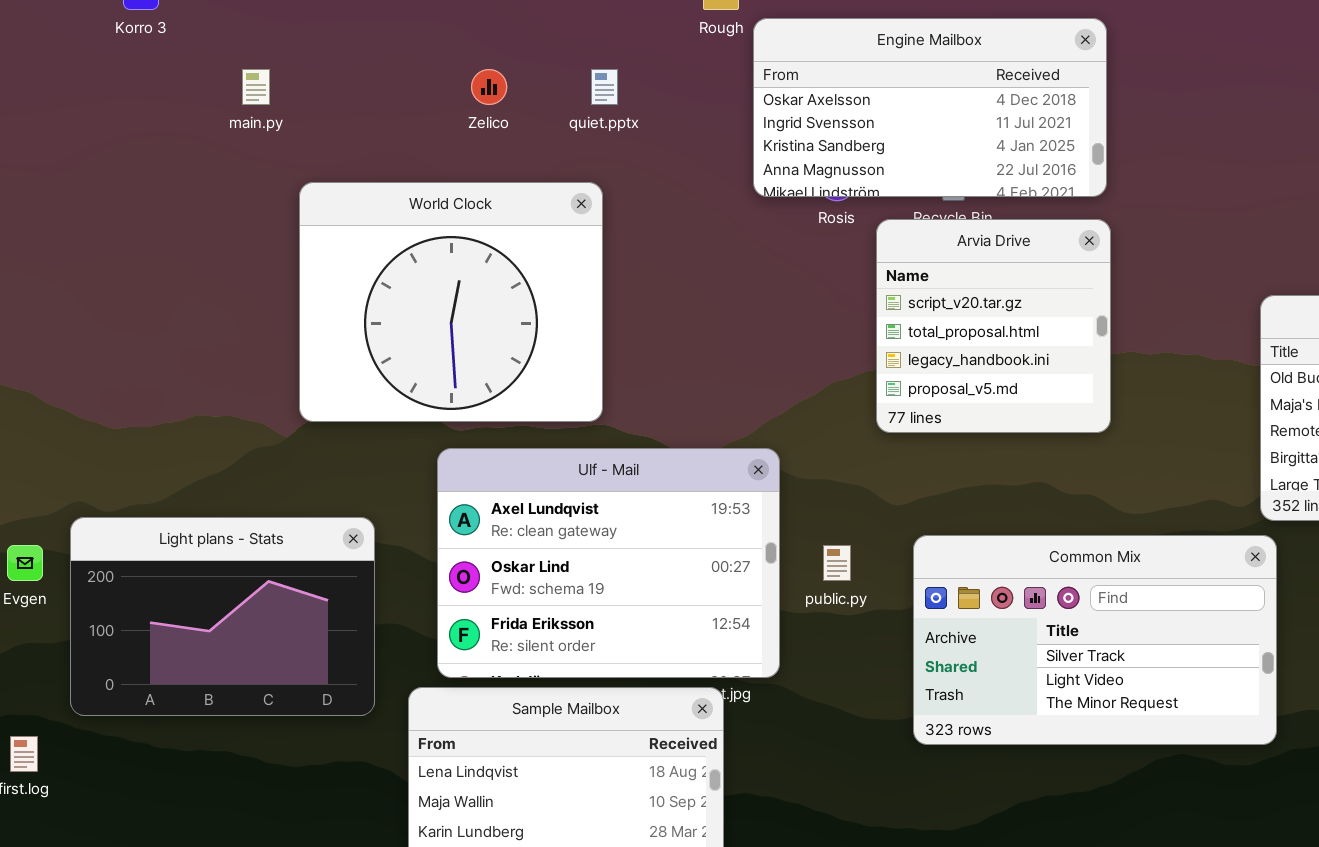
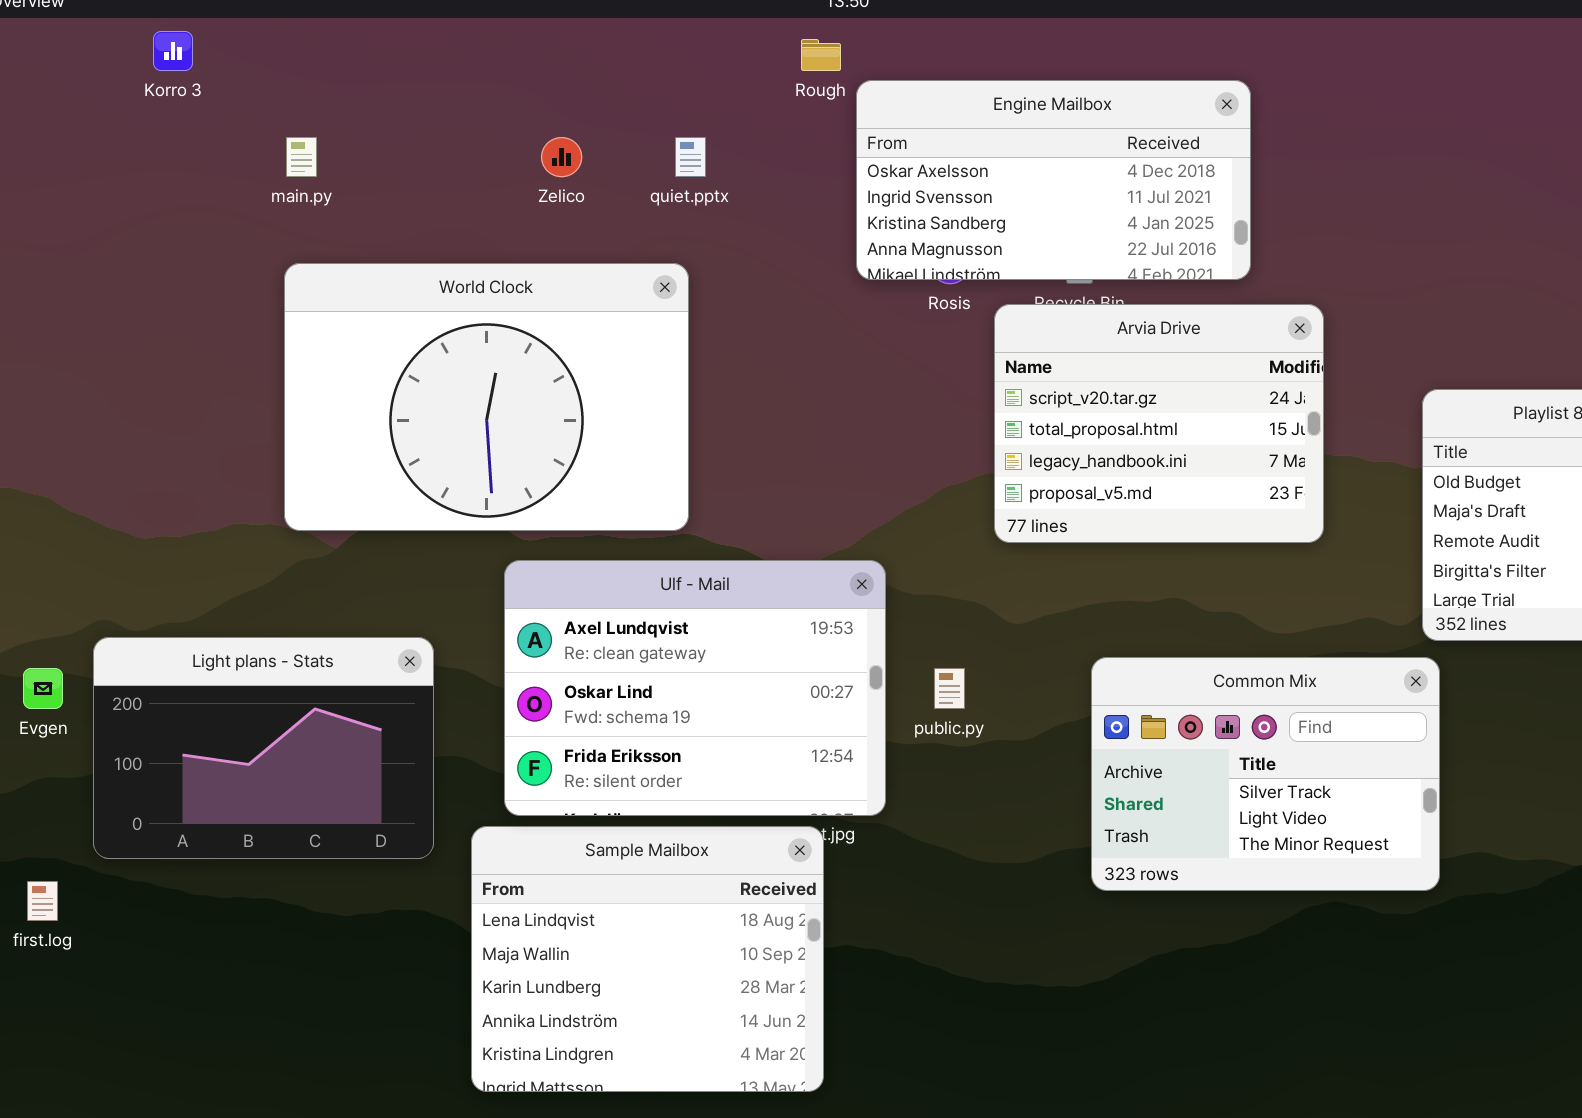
World Clock: [299,182,603,422] -> [284,263,689,531], resized
Arvia Drive: [876,219,1111,433] -> [994,304,1324,543], resized
Common Mix: [913,535,1277,745] -> [1091,657,1440,891], resized

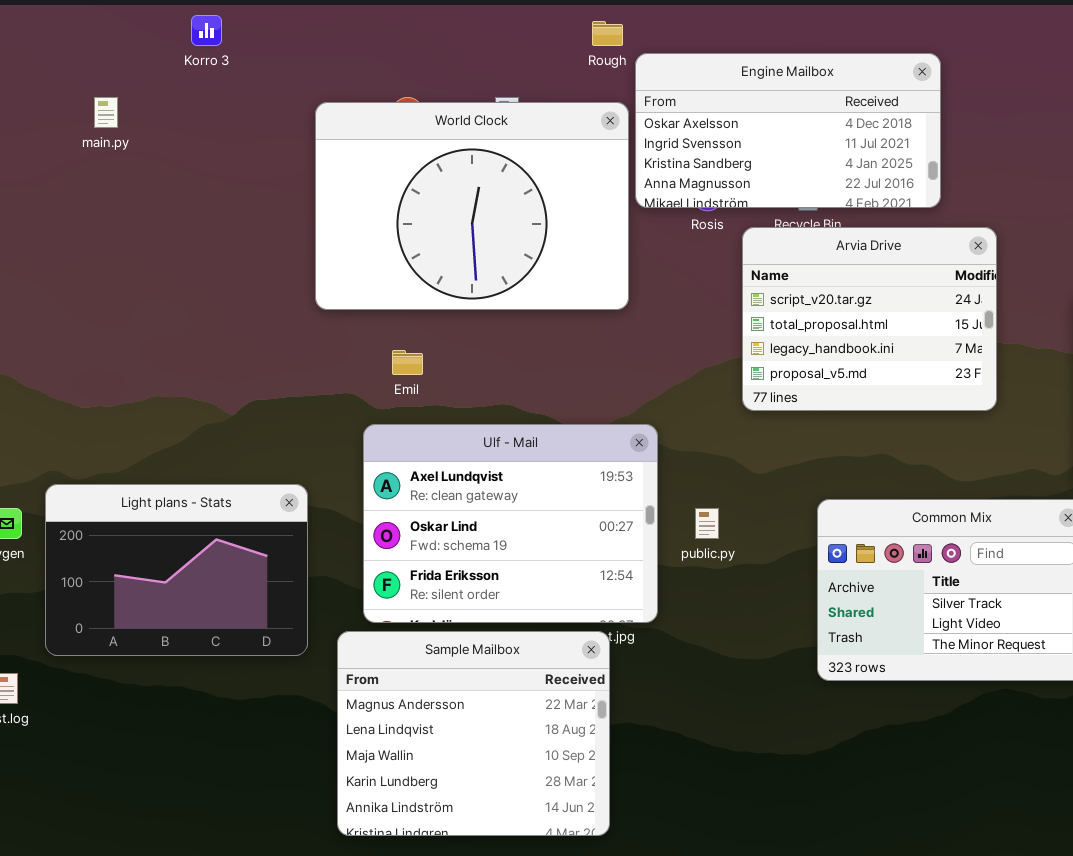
Korro 3: [153,31,193,71] -> [191,15,222,46], moved
main.py: [286,137,317,177] -> [94,97,118,128], moved
World Clock: [284,263,689,531] -> [315,102,629,310], moved
Sample Mailbox: [471,826,824,1092] -> [337,631,610,836], scrolled up 1 row

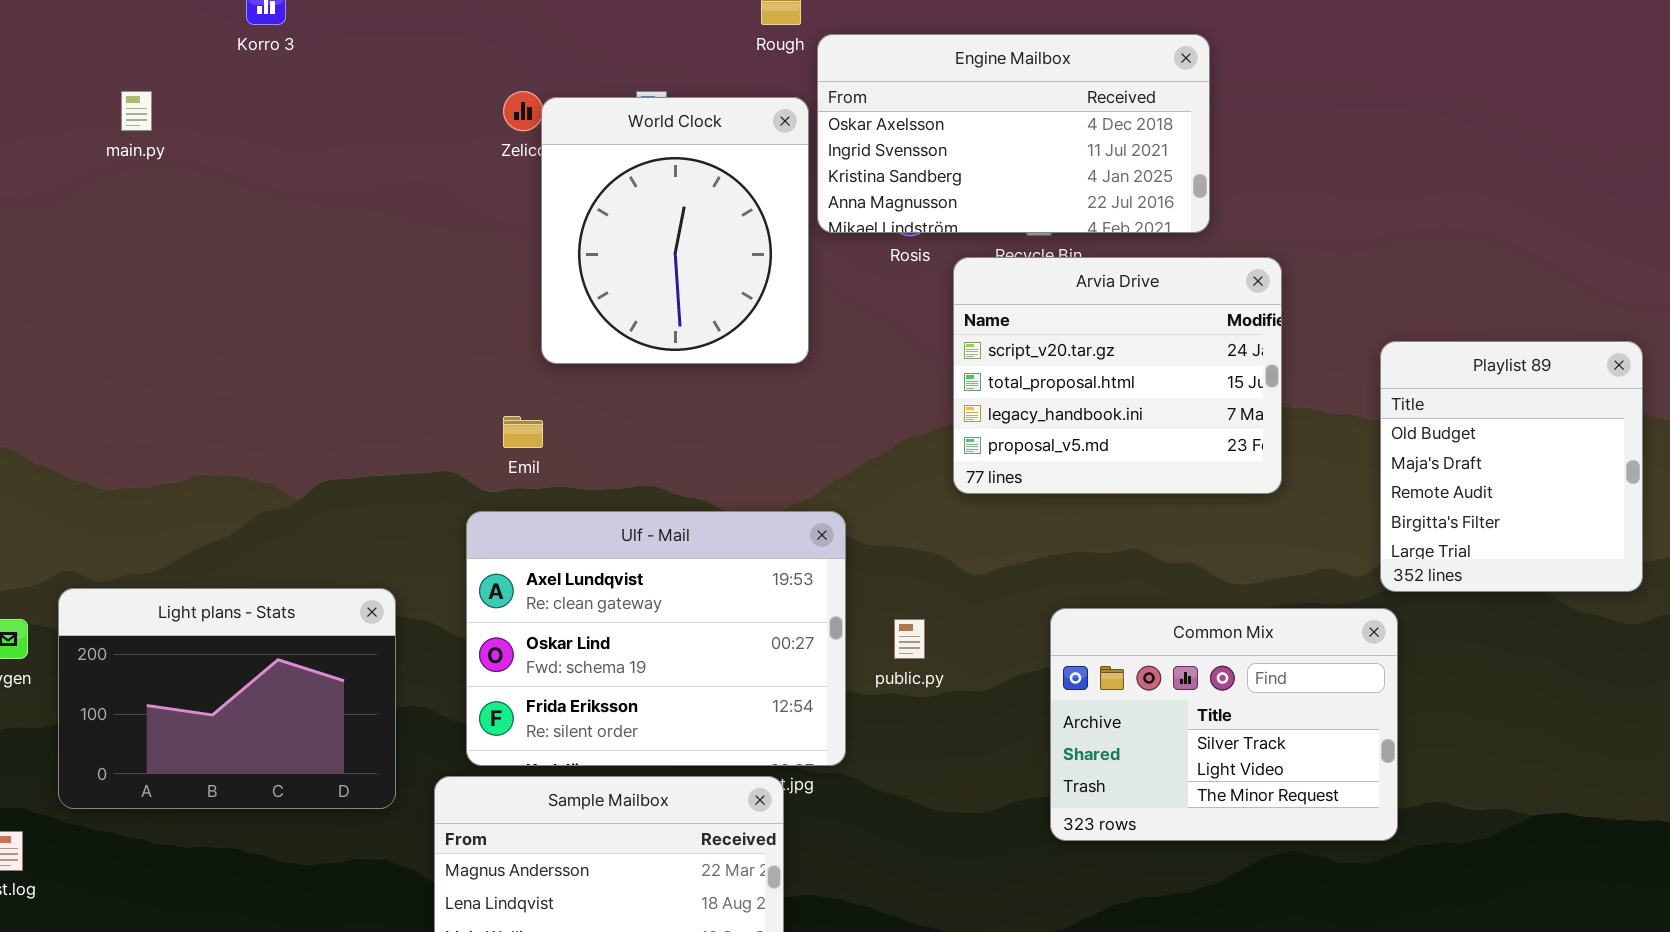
World Clock: [315,102,629,310] -> [541,97,809,364], resized

